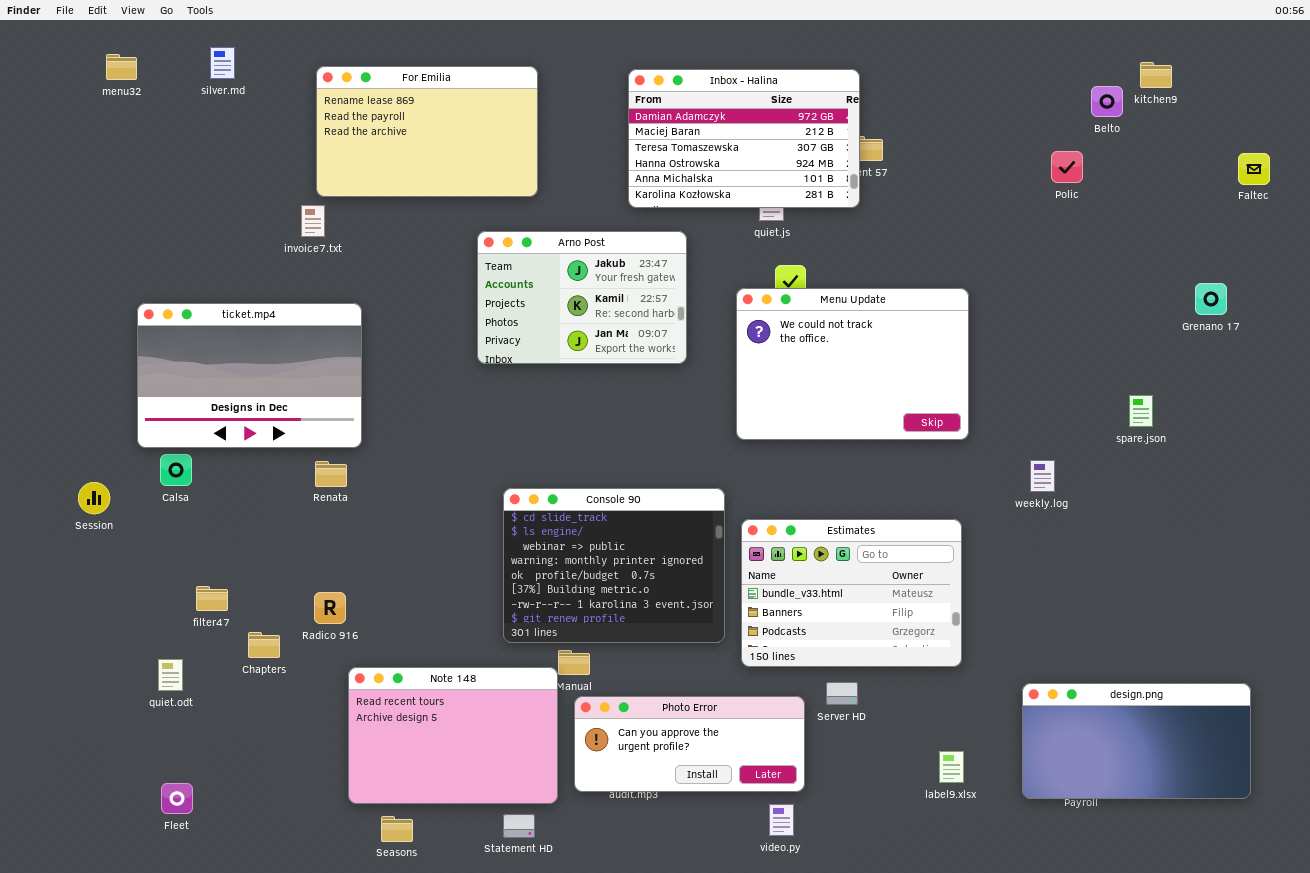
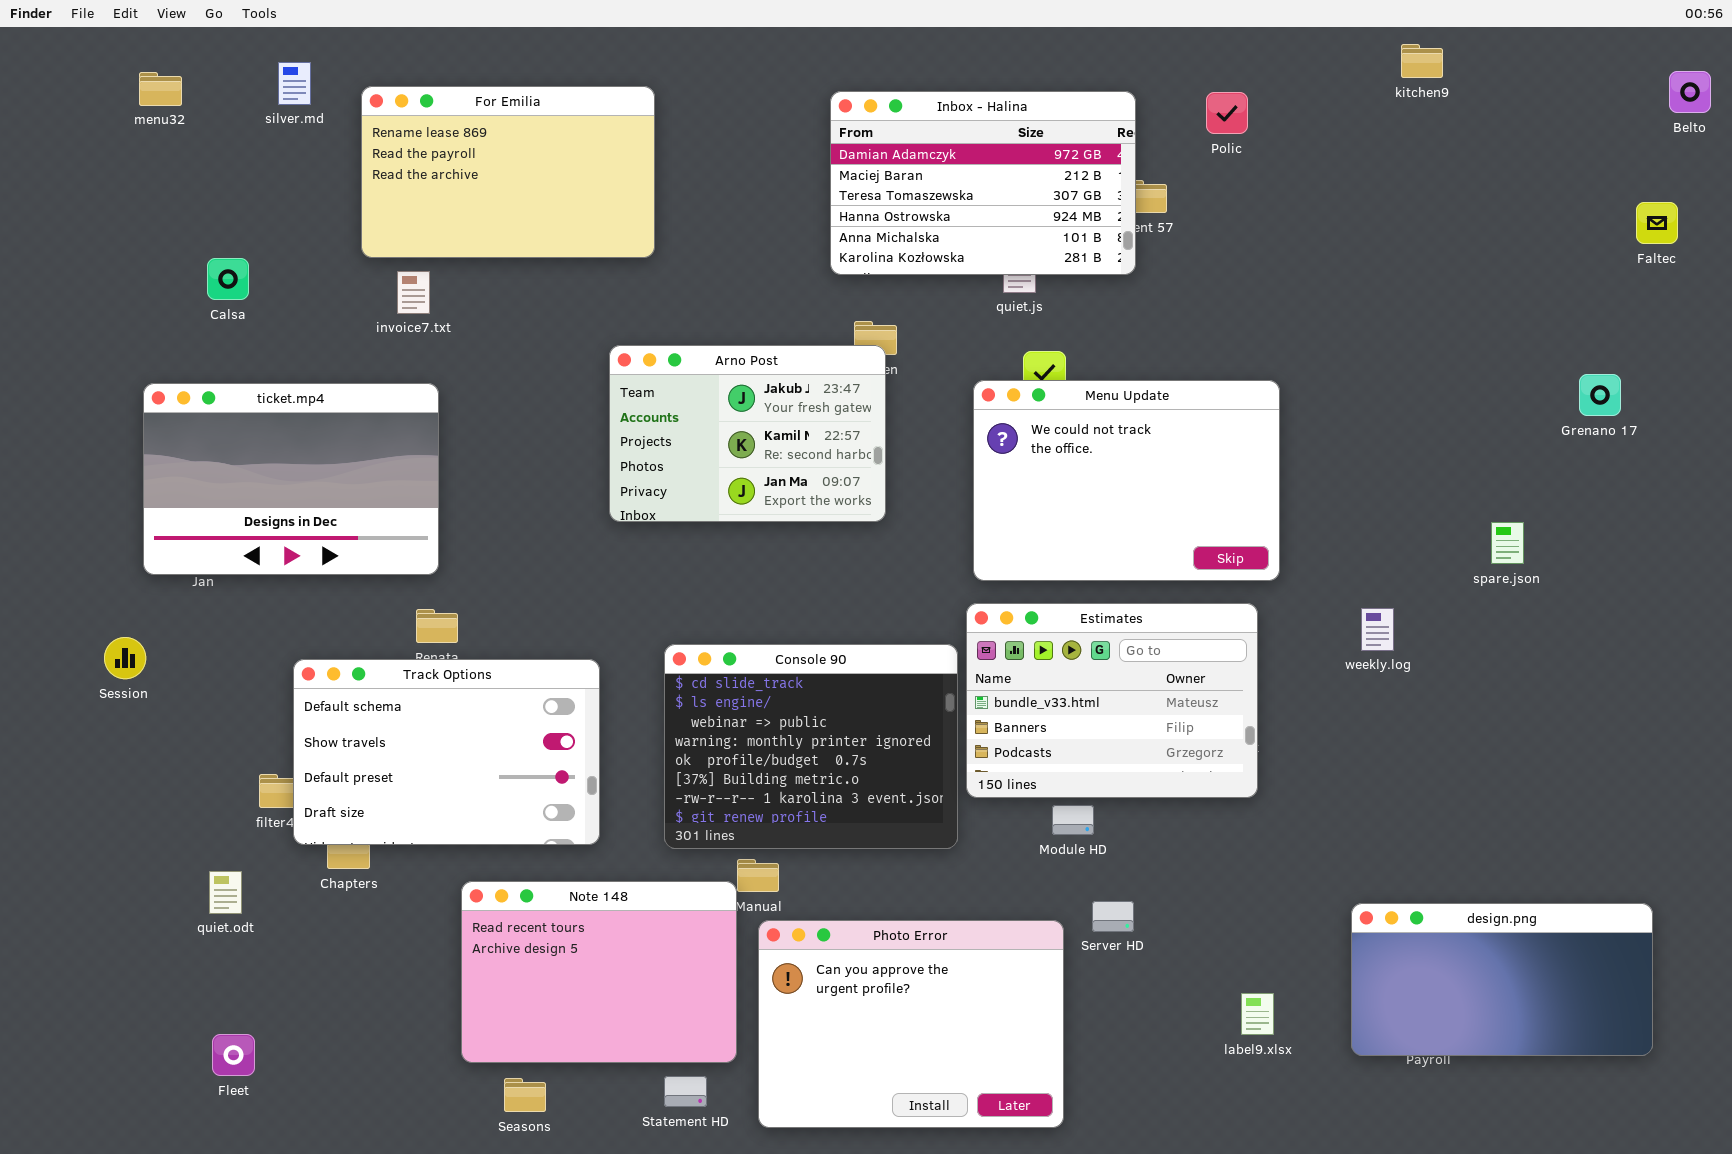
kitchen9: [1140,62,1172,88] -> [1401,44,1443,78], moved
For Emilia: [316,66,538,197] -> [361,86,655,258], moved
Belto: [1091,86,1123,117] -> [1669,71,1711,113], moved
Polic: [1051,151,1083,183] -> [1206,92,1248,134], moved
Arno Post: [477,231,687,364] -> [609,345,886,522], moved
ticket.mp4: [137,303,362,448] -> [143,383,439,575], moved
Calsa: [160,454,192,486] -> [207,258,249,300], moved
Track Options: none -> [293,659,600,845], opened
Estimates: [741,519,962,667] -> [966,603,1258,798], moved
Photo Error: [574,696,805,792] -> [758,920,1064,1128], resized

